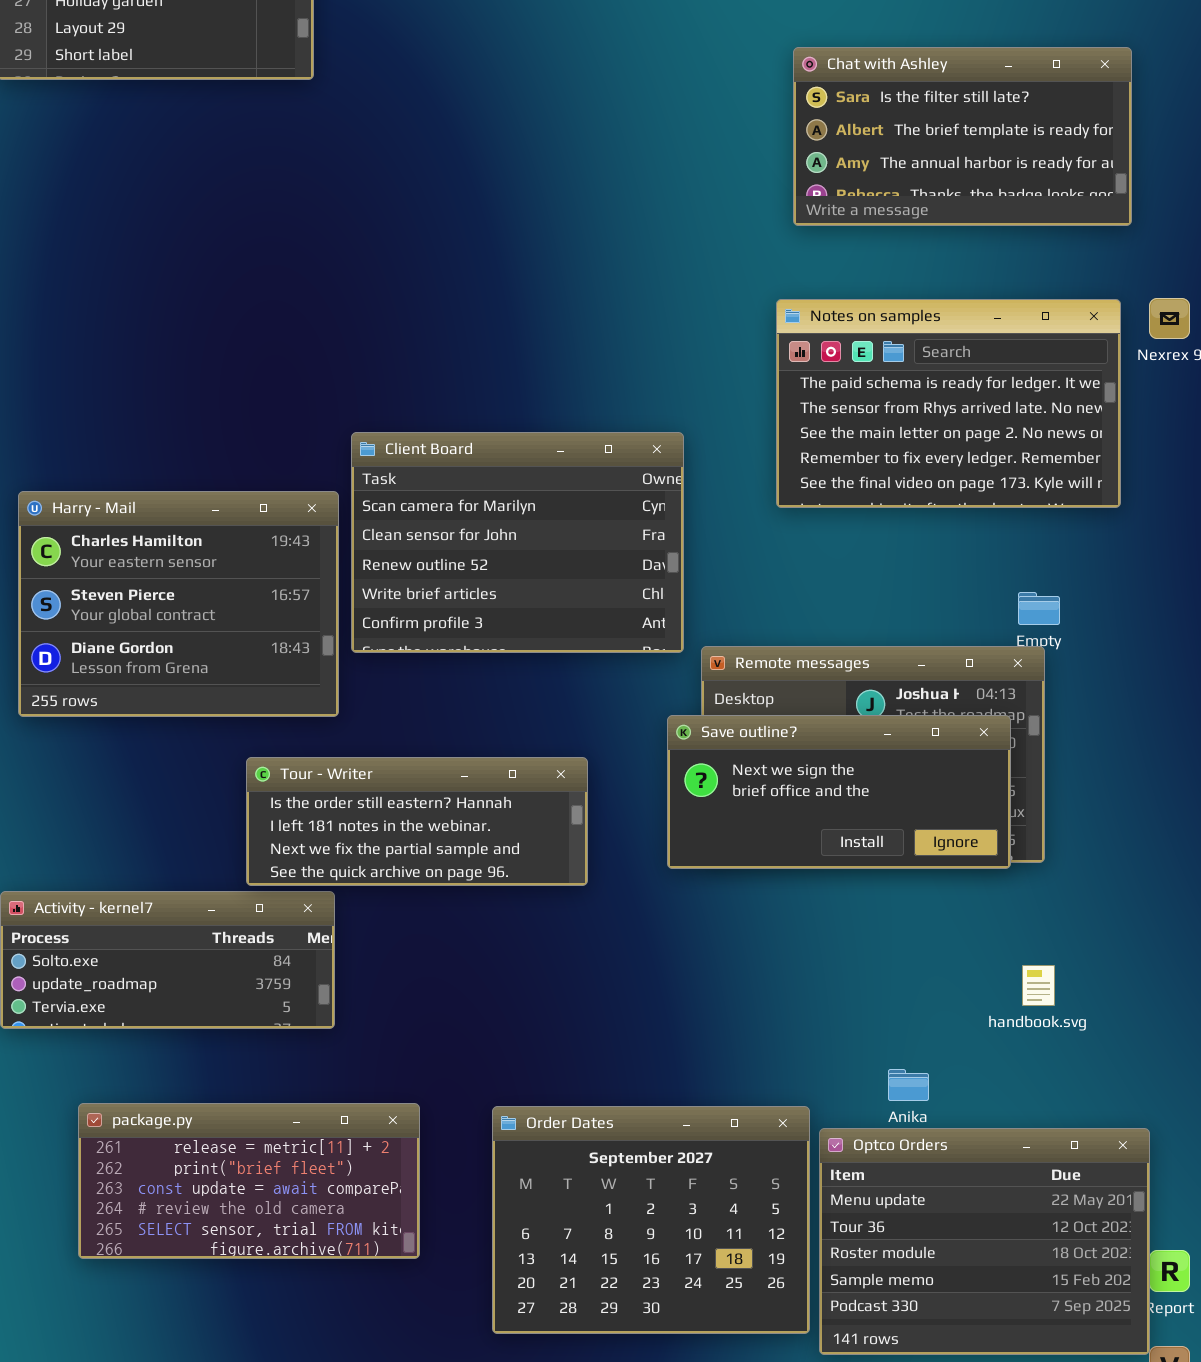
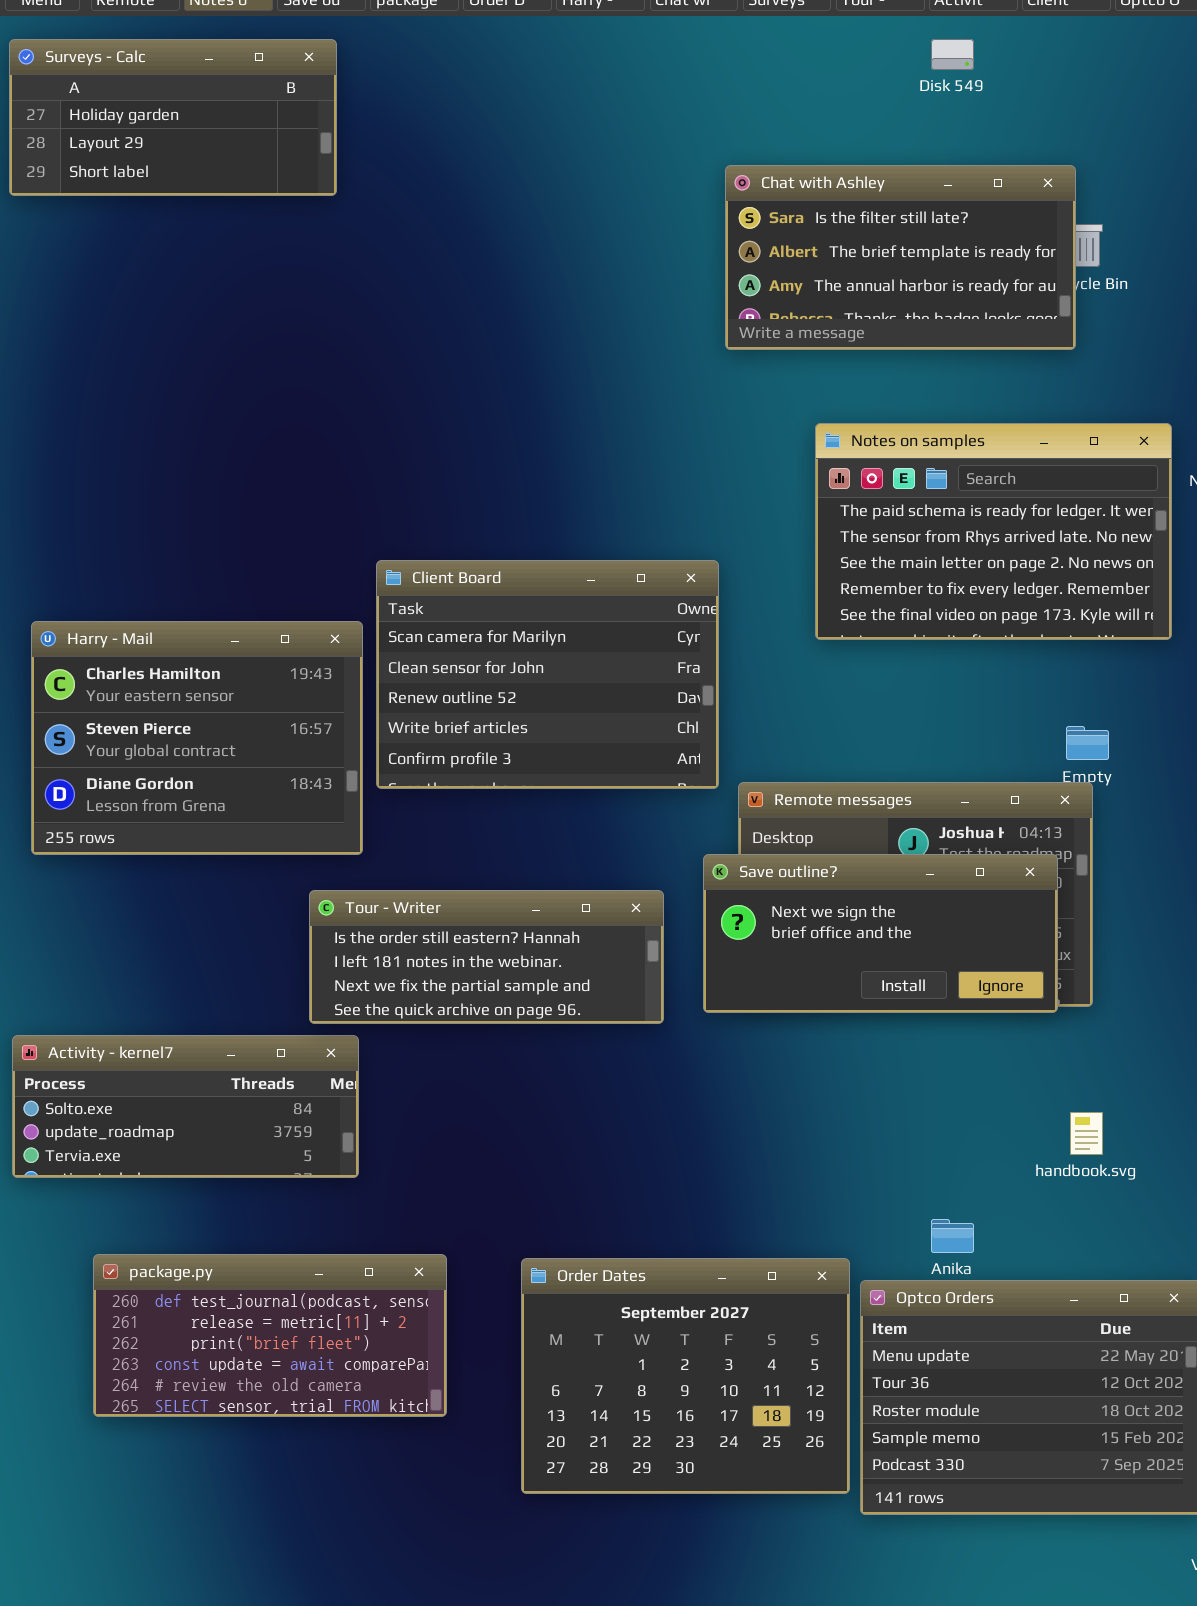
Chat with Ashley: [793,47,1132,226] -> [725,165,1076,350], moved
Tour - Writer: [246,757,588,886] -> [309,890,664,1024], moved
package.py: [78,1103,420,1259] -> [93,1254,447,1417], scrolled up 1 row

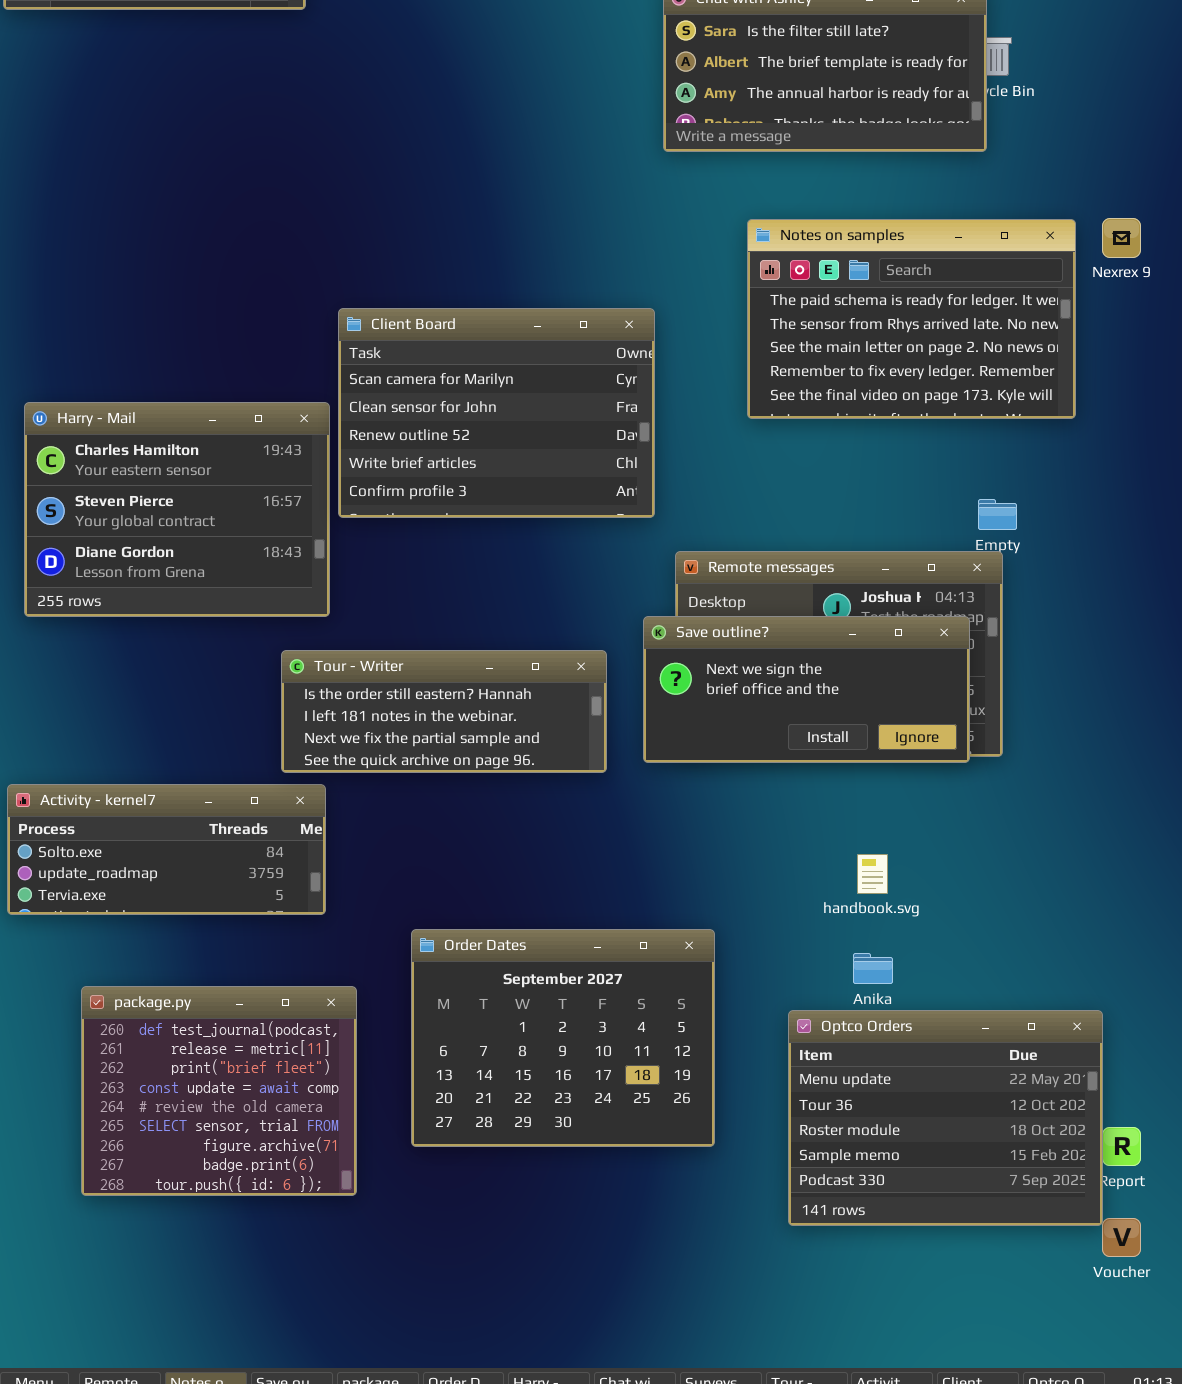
Client Board: [376,560,719,789] -> [338,308,655,518], moved
handbook.svg: [1070,1112,1103,1155] -> [857,854,888,894], moved
package.py: [93,1254,447,1417] -> [81,986,357,1196], resized
Order Dates: [521,1258,850,1494] -> [411,929,715,1147], moved

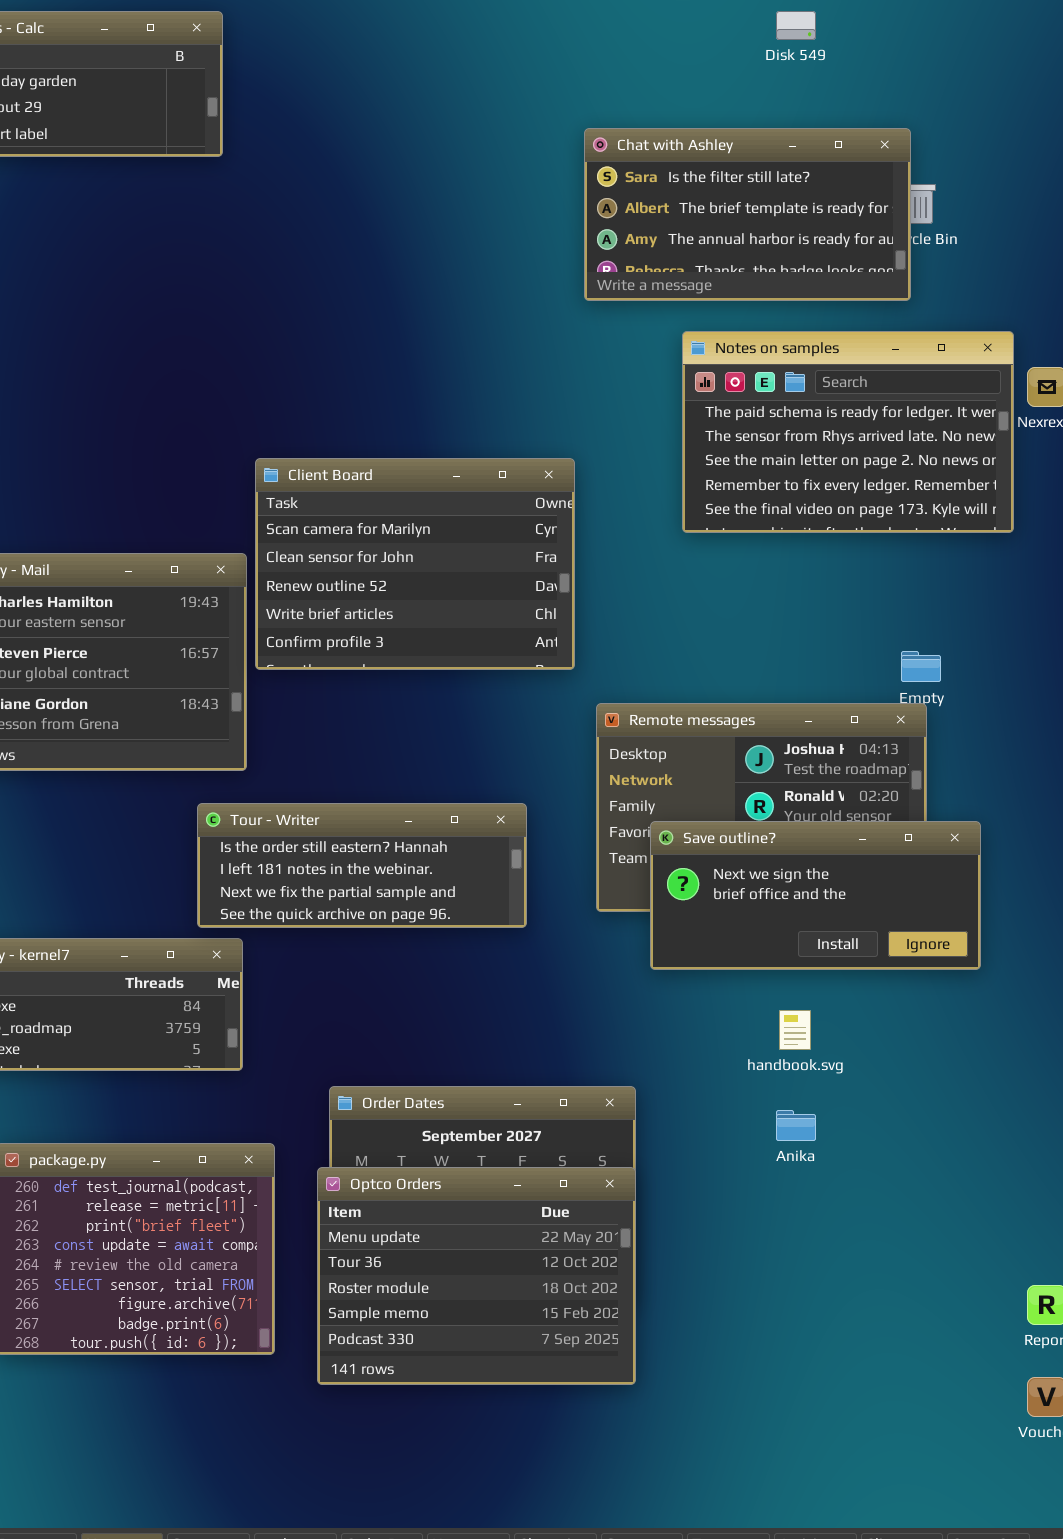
Notes on samples: [747,219,1076,419] -> [682,331,1014,533], moved
Save outline?: [643,616,970,763] -> [650,821,981,970], moved
Optco Orders: [788,1010,1103,1226] -> [317,1167,636,1385], moved

